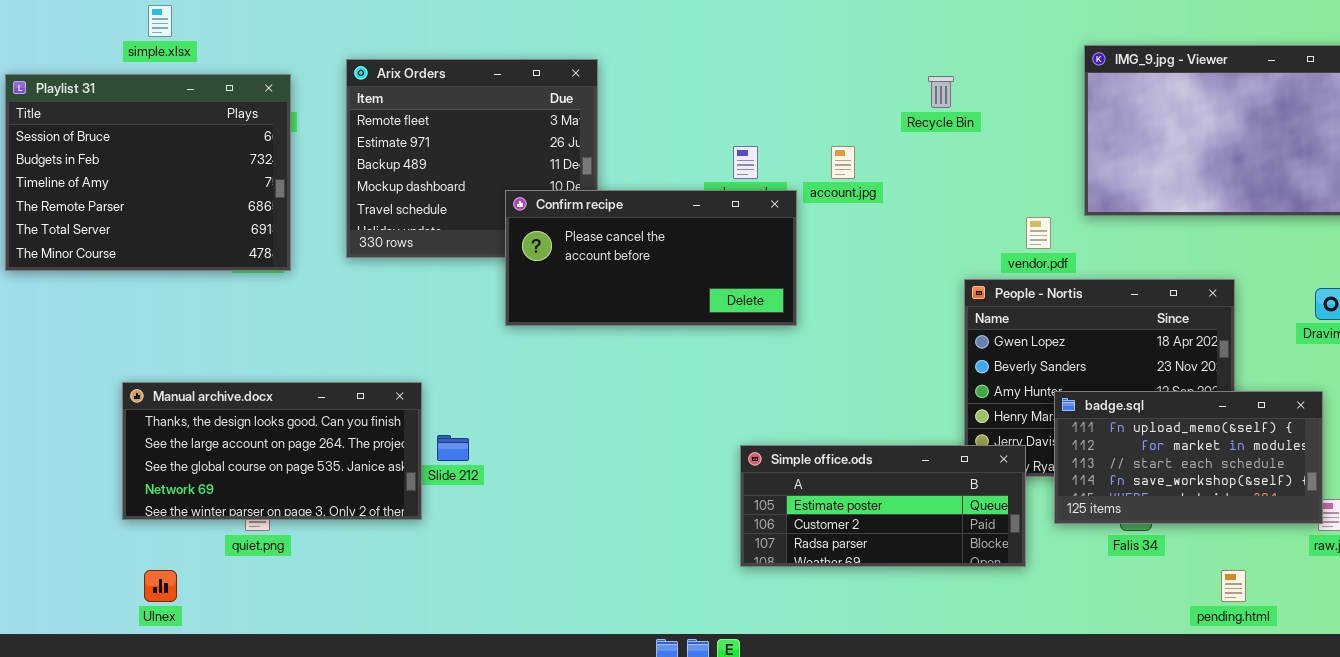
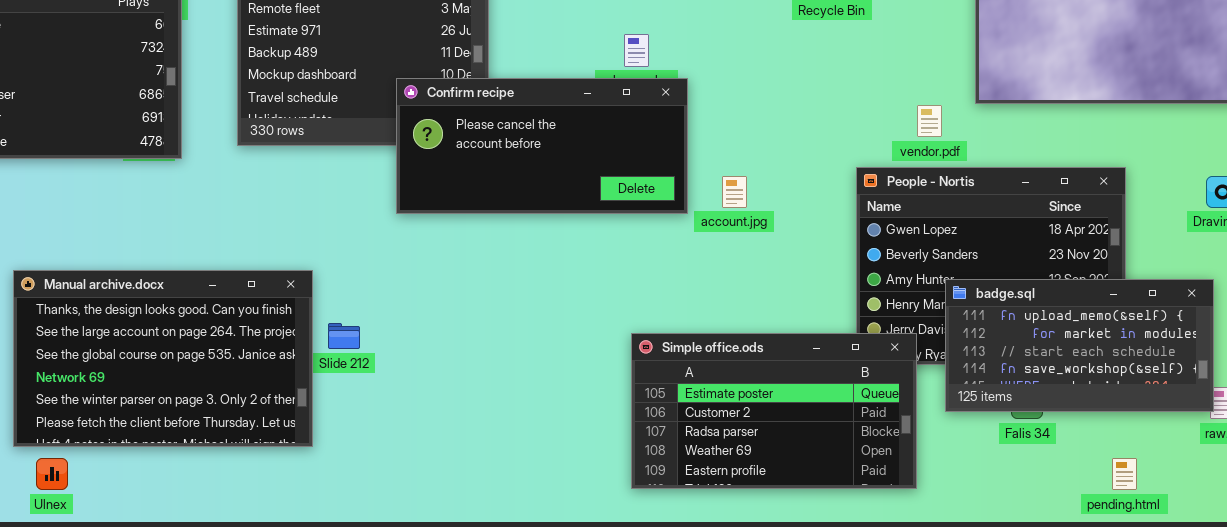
account.jpg: [831,146,855,179] -> [722,176,747,208], moved
Manual archive.docx: [122,382,422,520] -> [13,270,313,447], resized
Simple office.ods: [740,445,1026,567] -> [631,333,917,489], resized

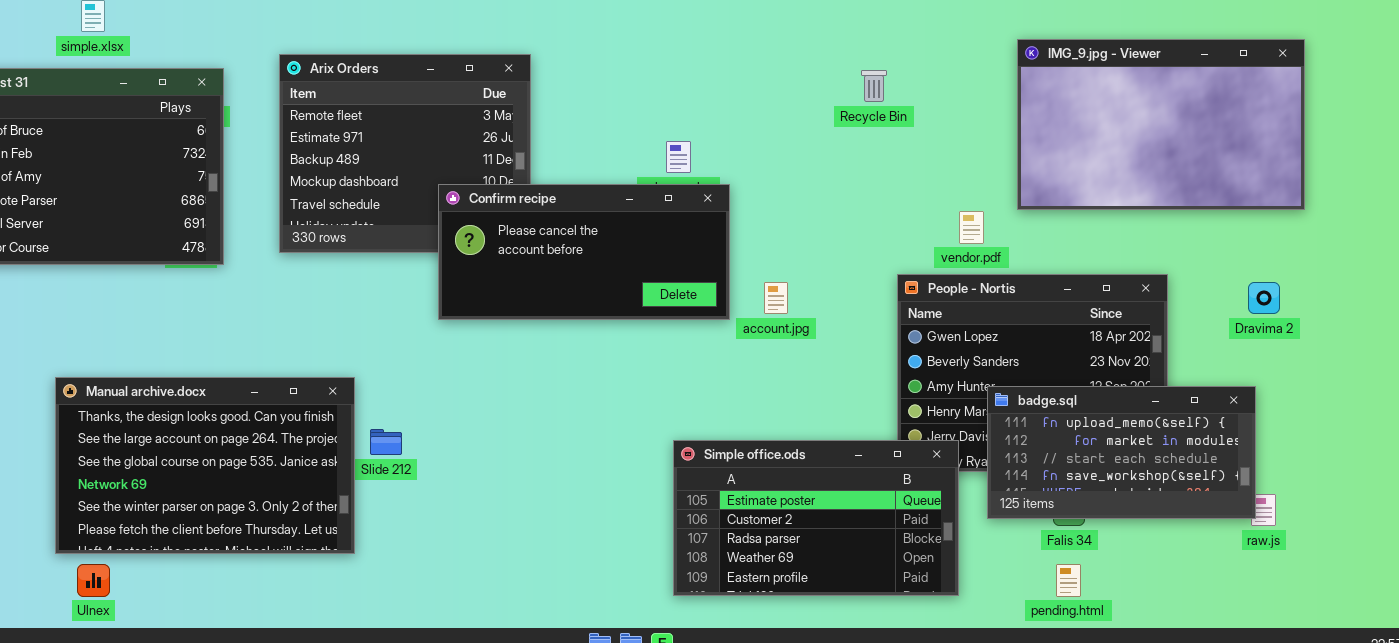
pending.html: [1112,458,1137,490] -> [1056,564,1081,597], moved

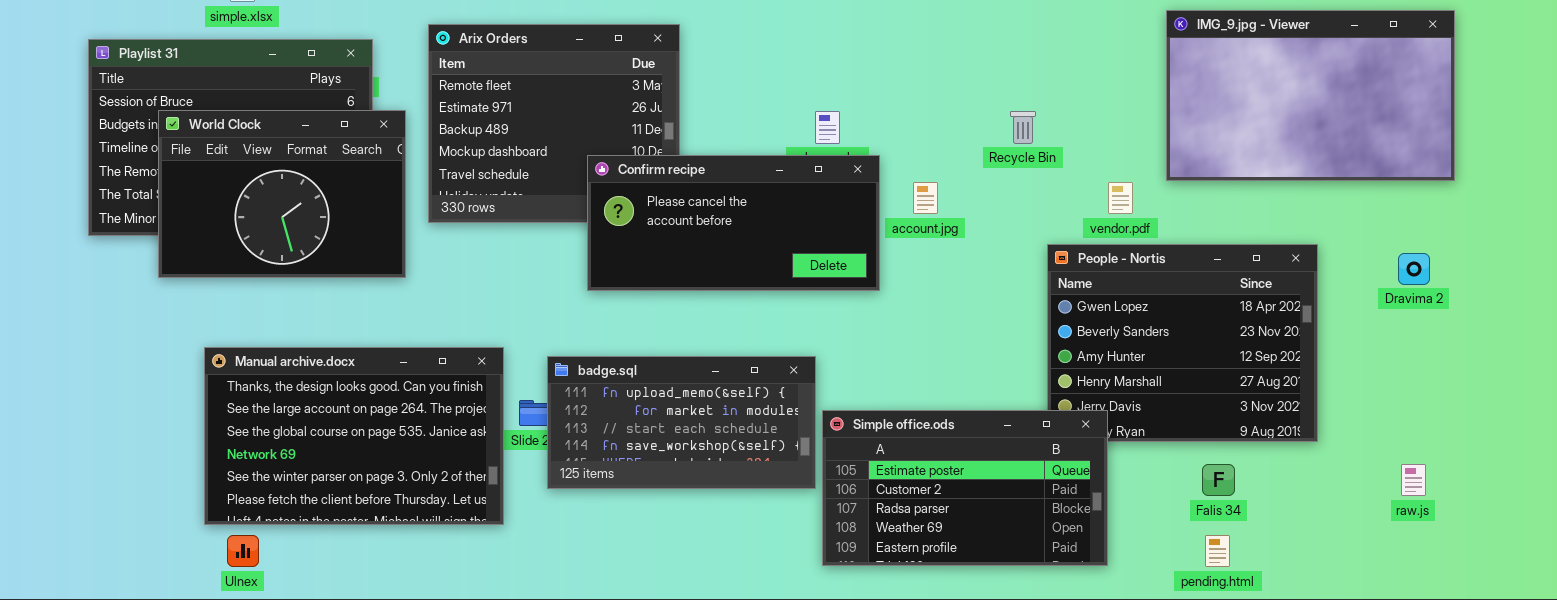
Recycle Bin: [861,70,887,102] -> [1010,111,1036,144], moved
World Clock: none -> [158,110,406,278], opened
account.jpg: [764,282,788,314] -> [913,182,938,214], moved
badge.sql: [987,386,1256,519] -> [547,356,816,489], moved

